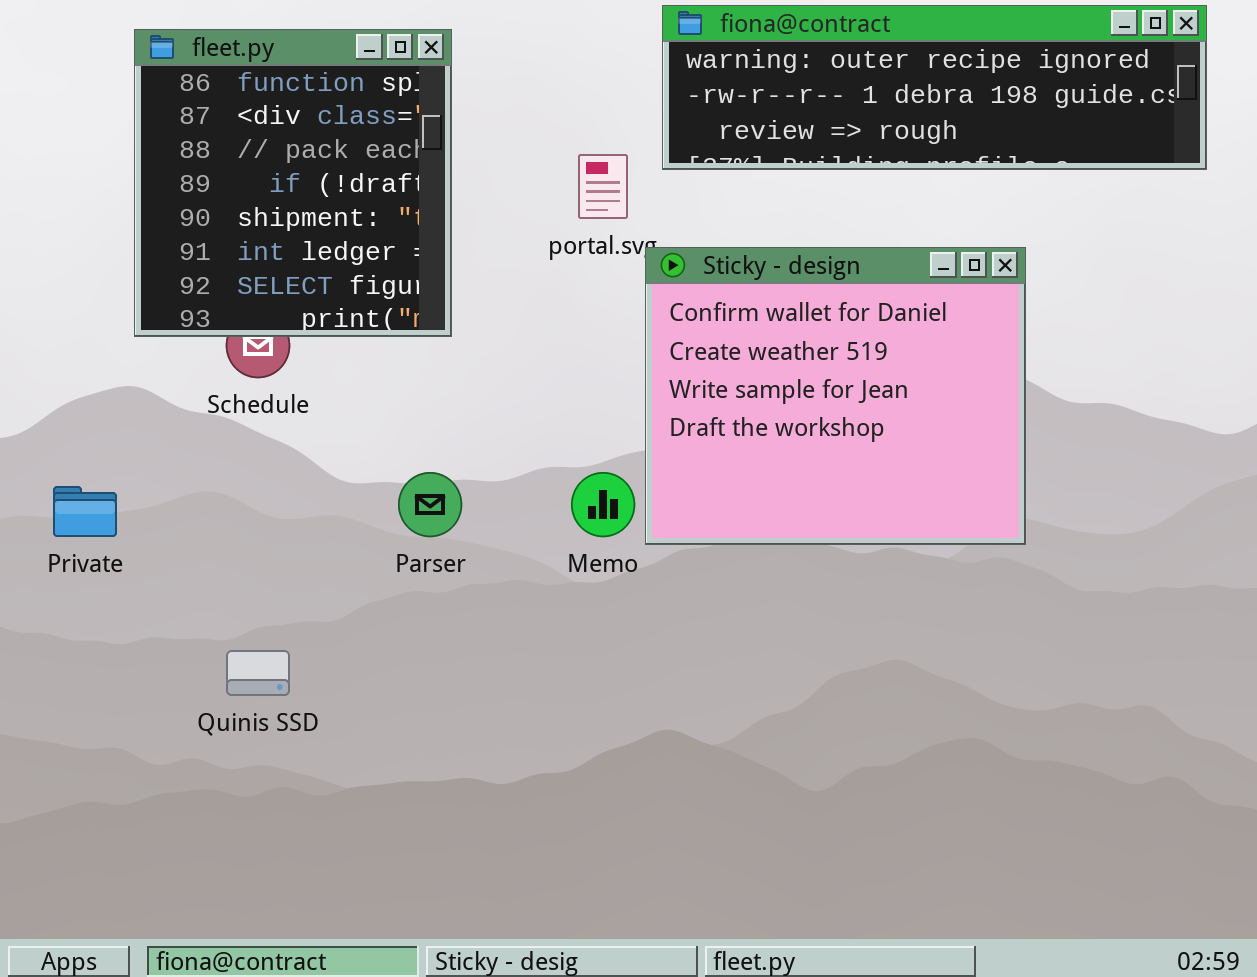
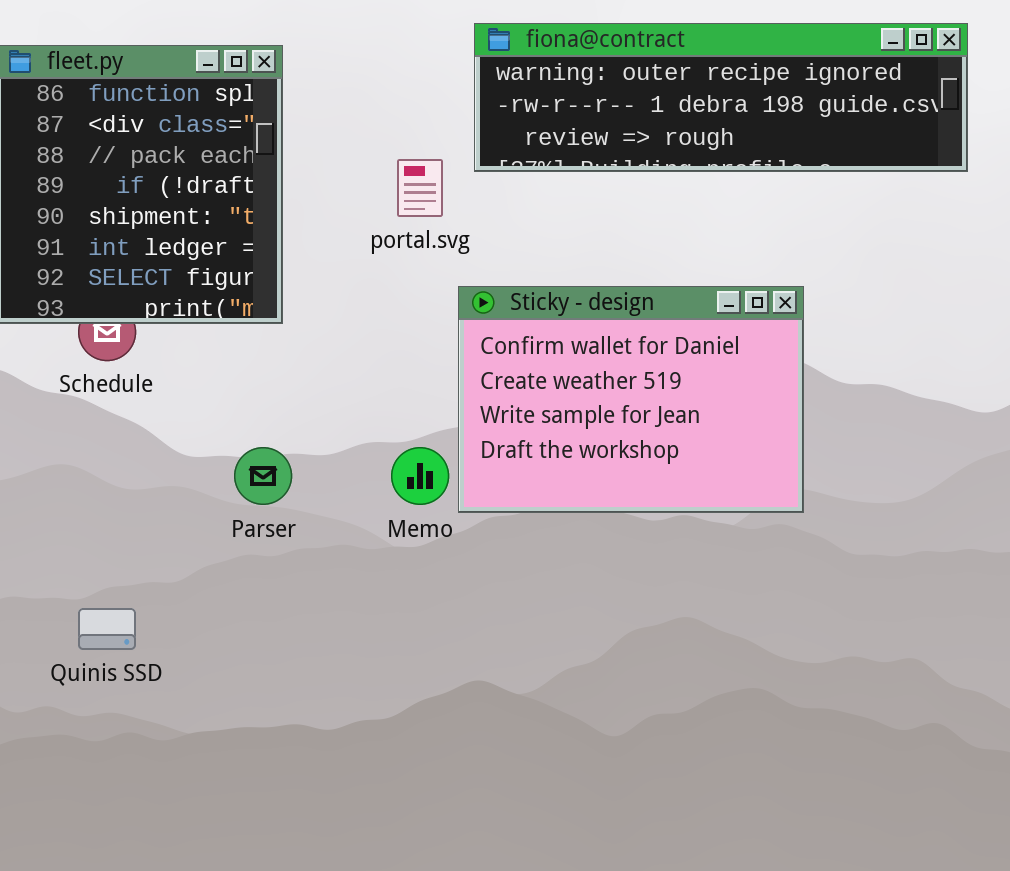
Sticky - design: [645,247,1026,545] -> [458,286,804,513], resized

